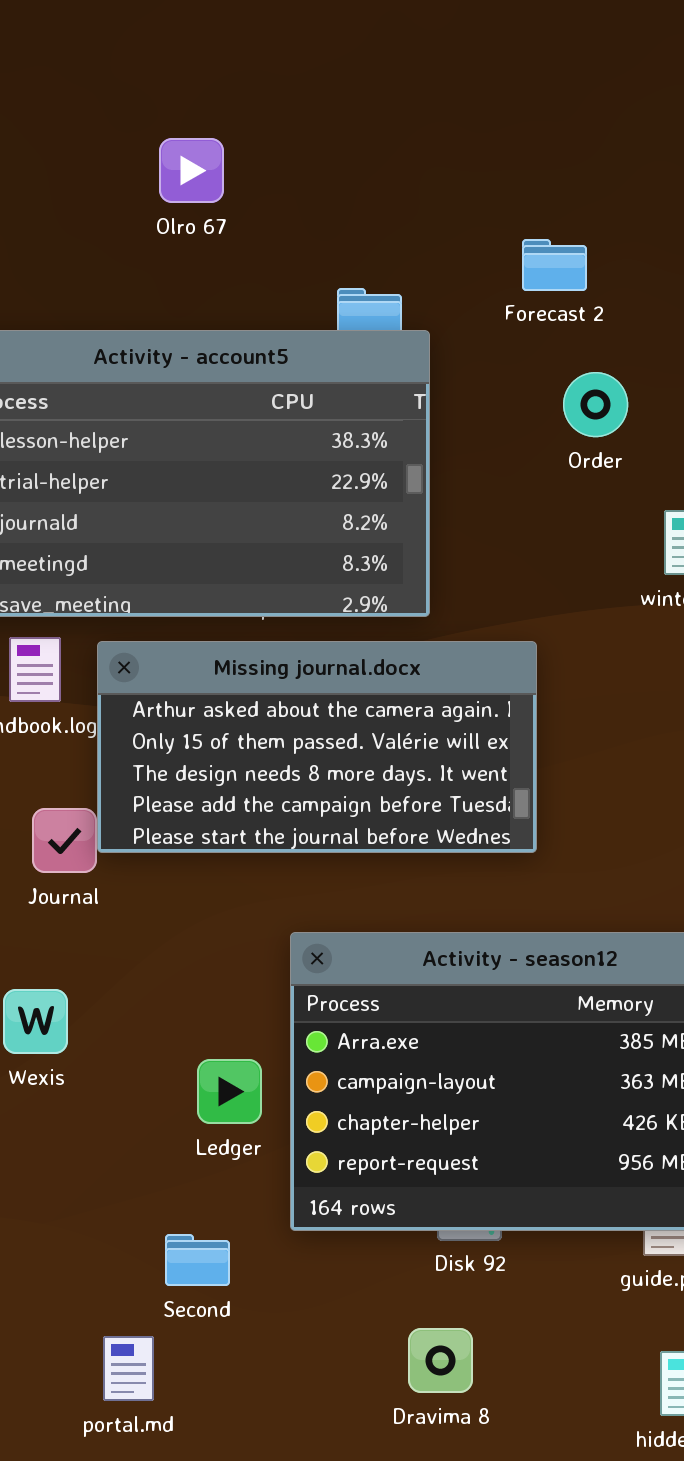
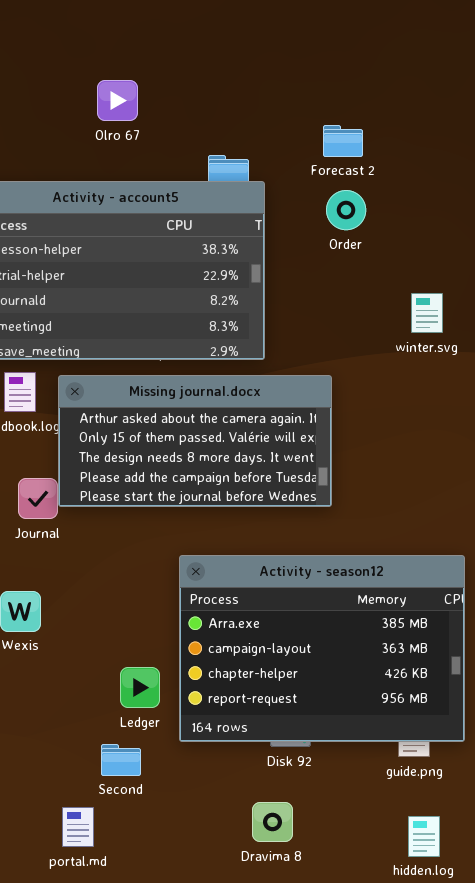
Olro 67: [159,138,224,203] -> [97,80,138,121], moved
Order: [563,372,628,437] -> [326,190,366,230], moved
Ledger: [197,1059,262,1124] -> [120,667,160,708], moved

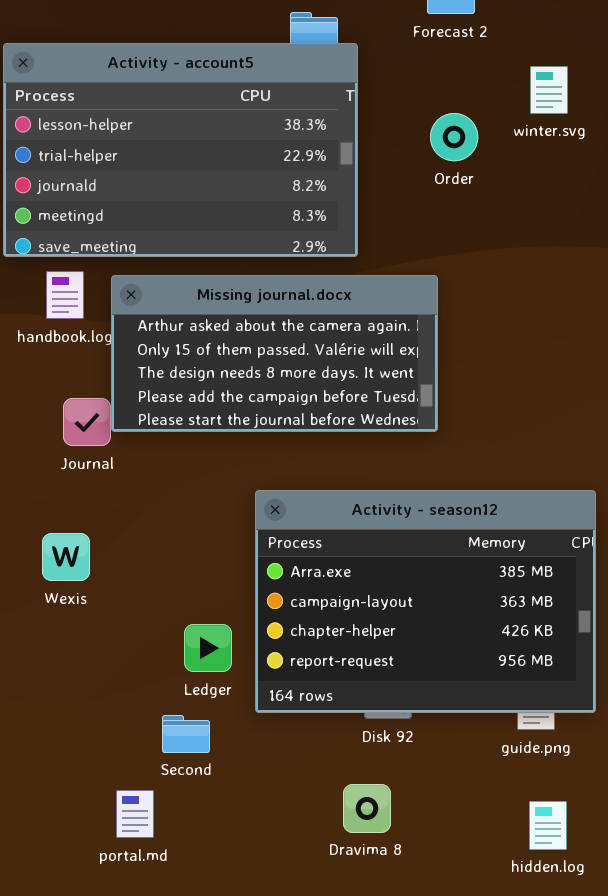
Order: [326,190,366,230] -> [430,113,478,161], moved
winter.svg: [411,293,443,333] -> [530,66,568,114], moved

